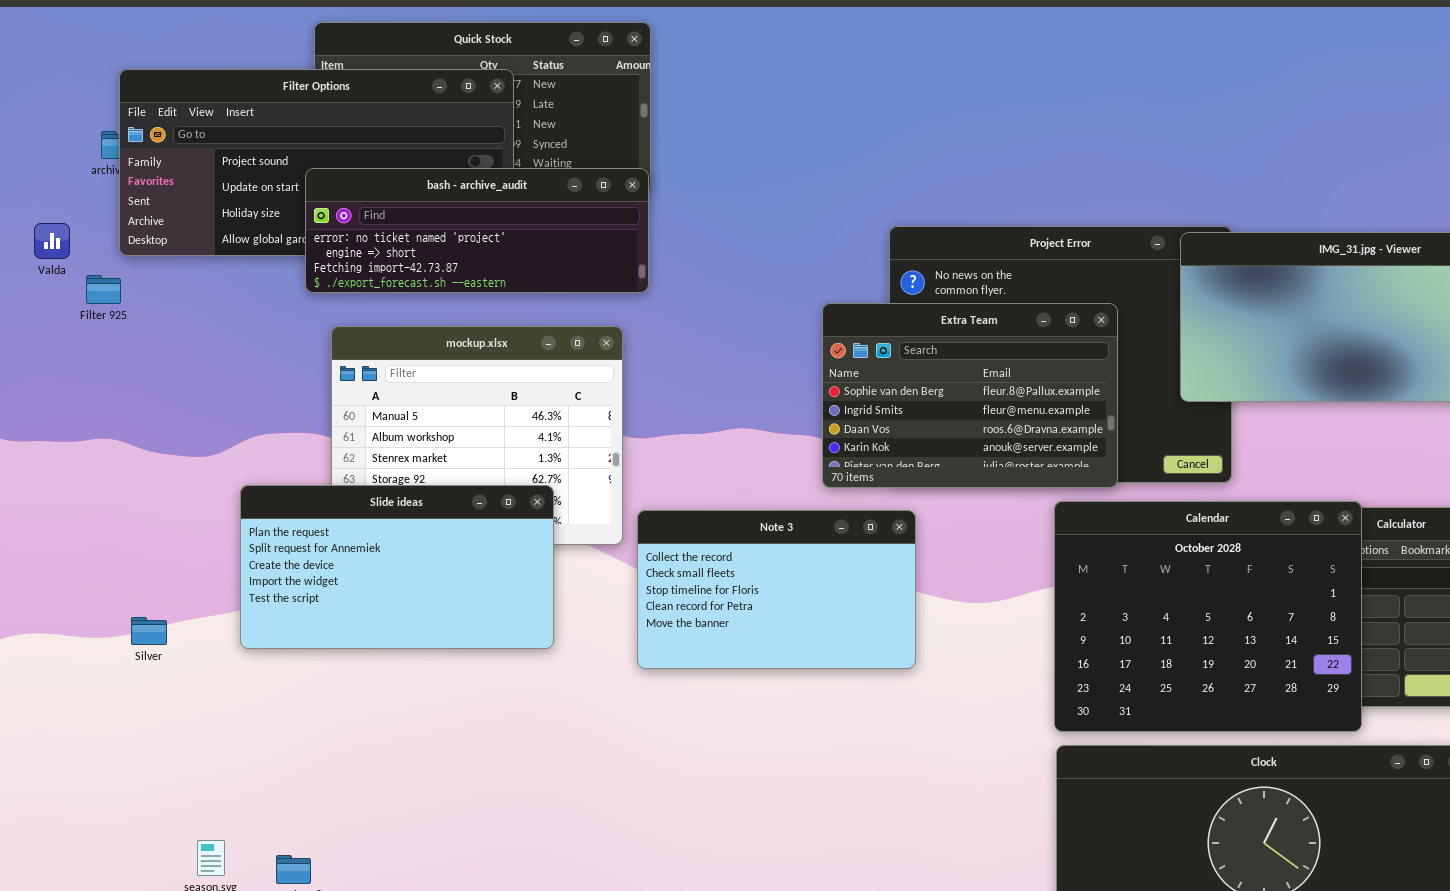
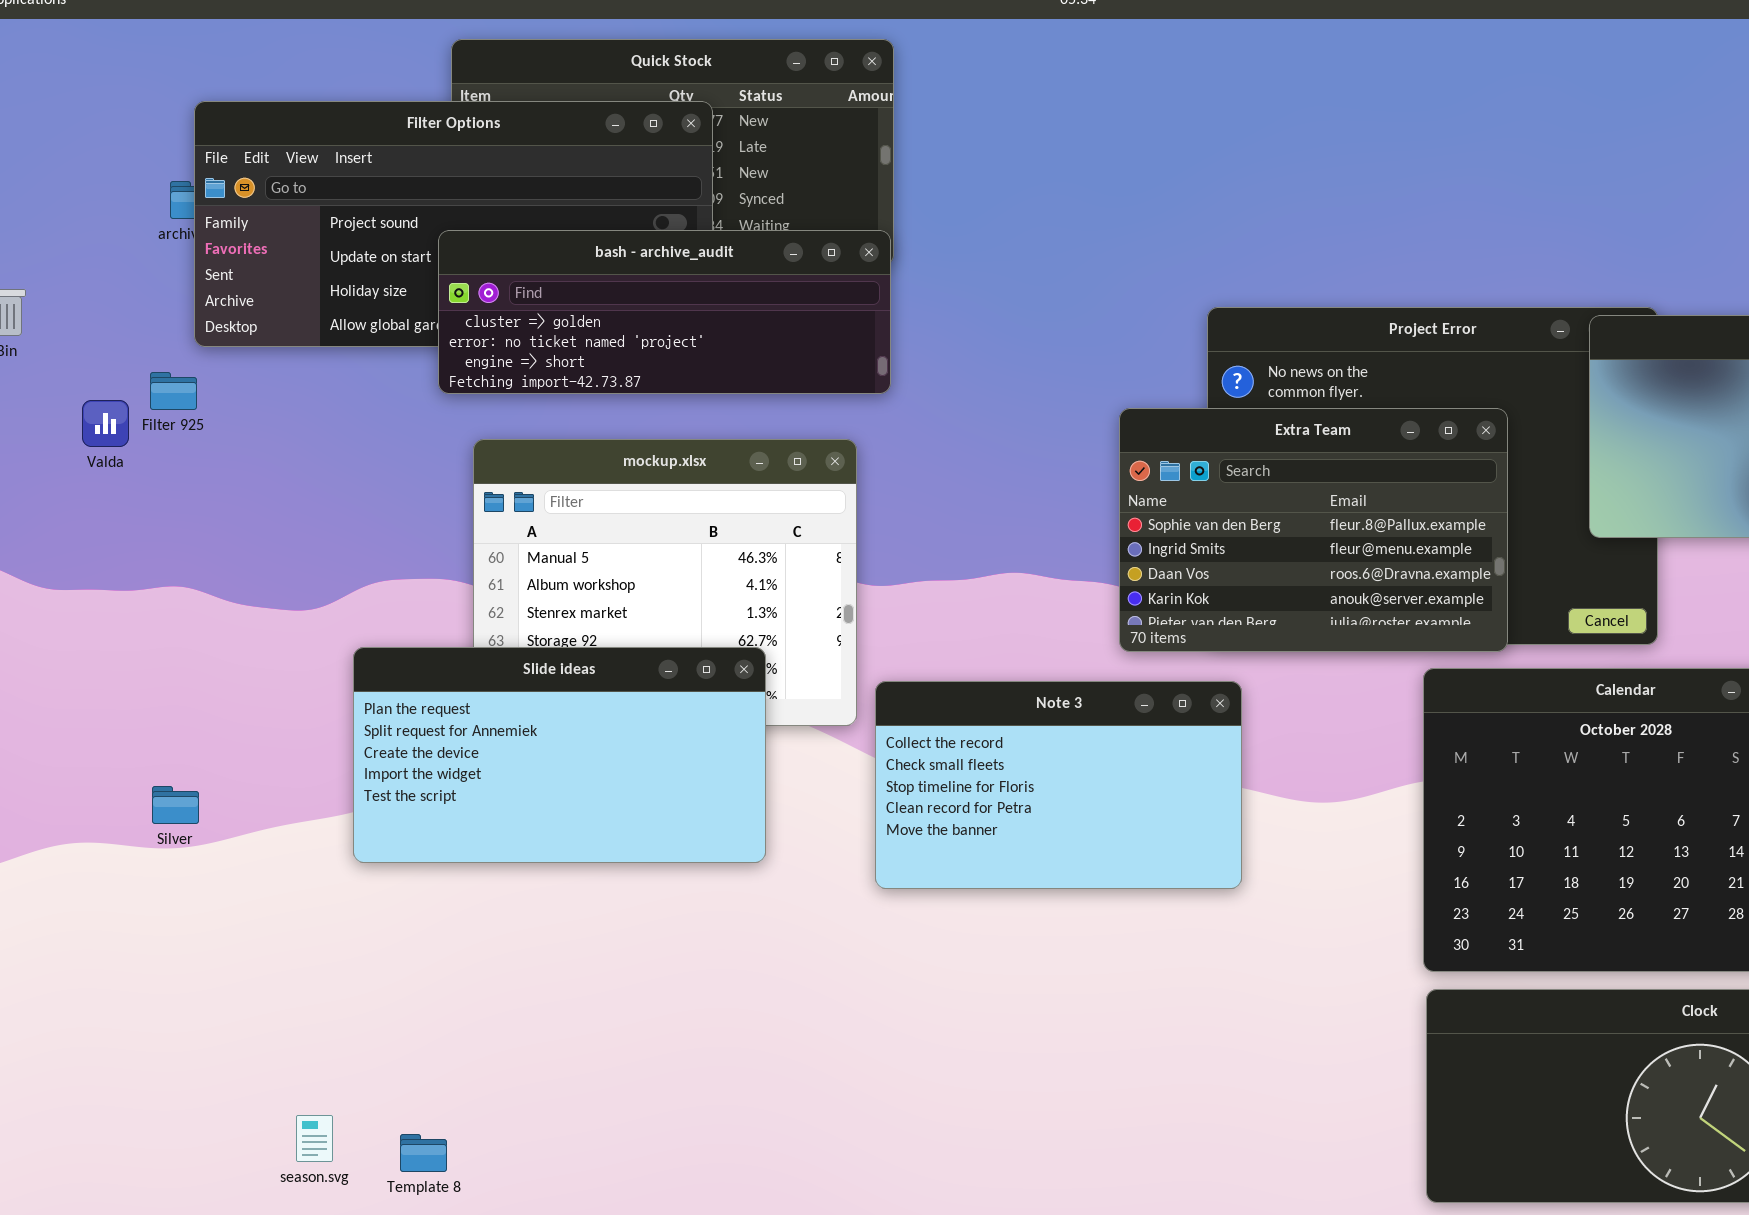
bash - archive_audit: [305,168,649,293] -> [438,230,891,394], scrolled up 1 row
Valda: [34,223,70,259] -> [82,400,129,447], moved
Silver: [131,617,167,645] -> [152,786,199,824], moved

